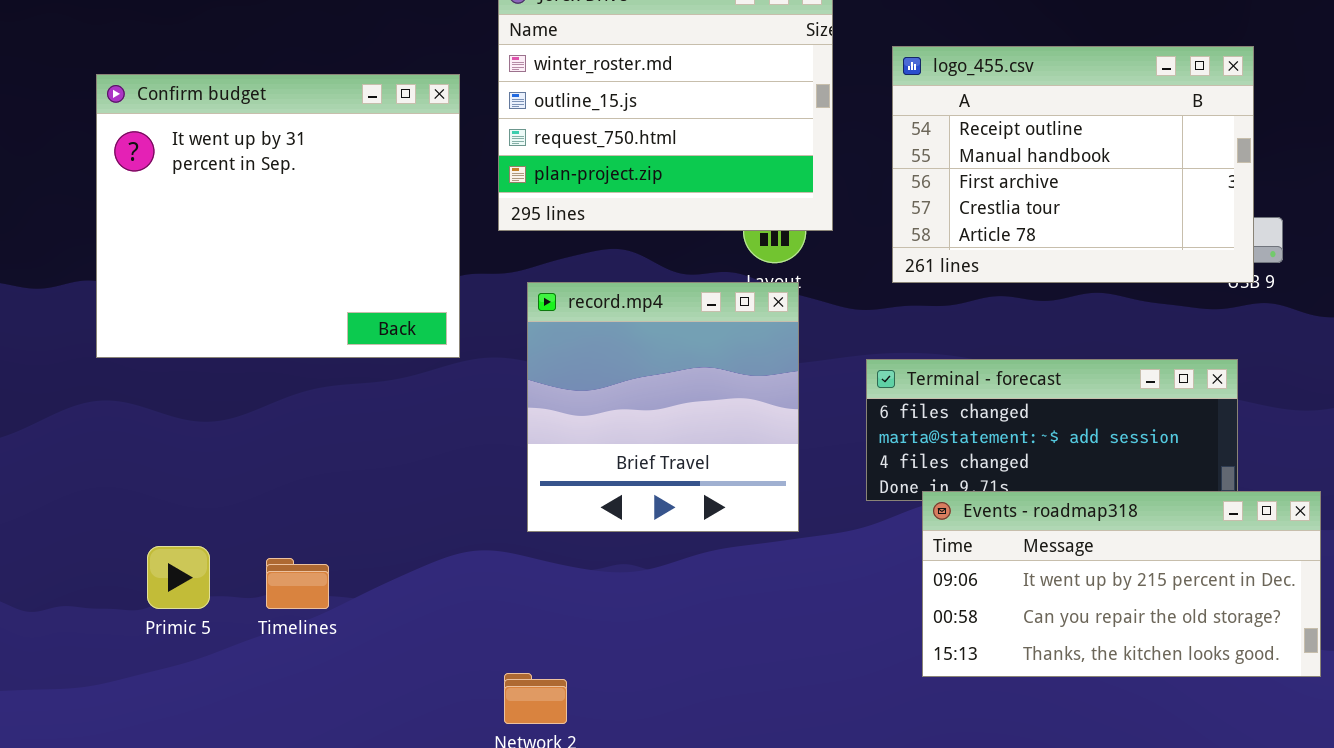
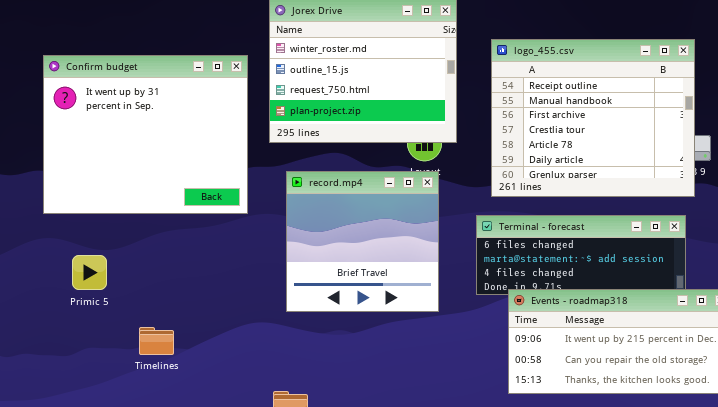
logo_455.csv: [892,46,1254,283] -> [491,39,695,197], resized
Primic 5: [147,546,210,609] -> [72,255,107,290], moved

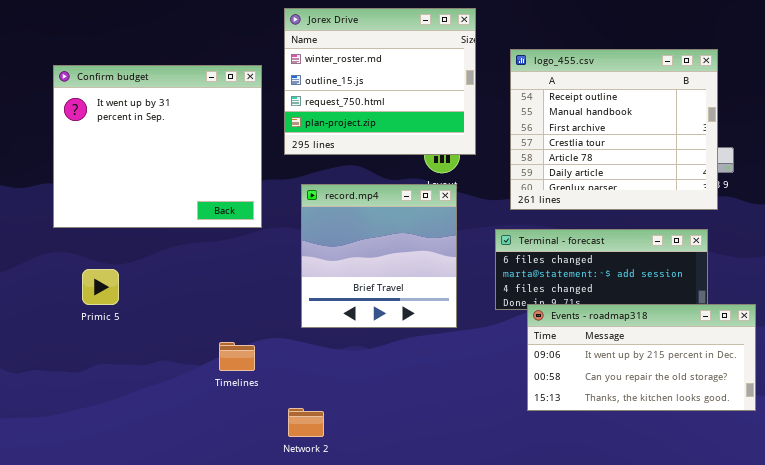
Timelines: [139,327,174,355] -> [219,342,255,371], moved

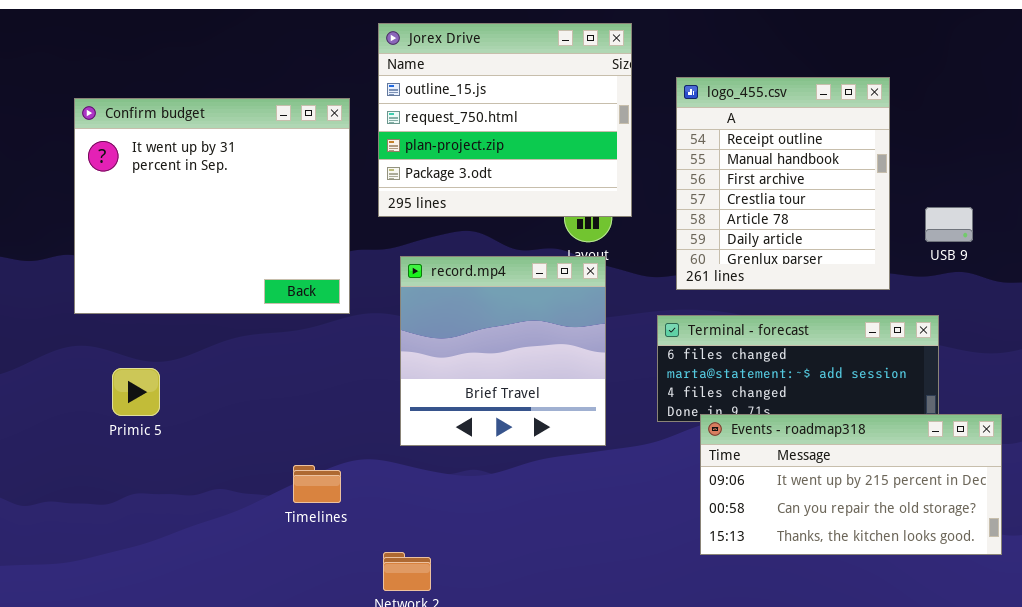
Jorex Drive: [284,8,476,155] -> [378,23,632,217], scrolled down 1 row
logo_455.csv: [510,49,718,210] -> [676,77,890,290], resized

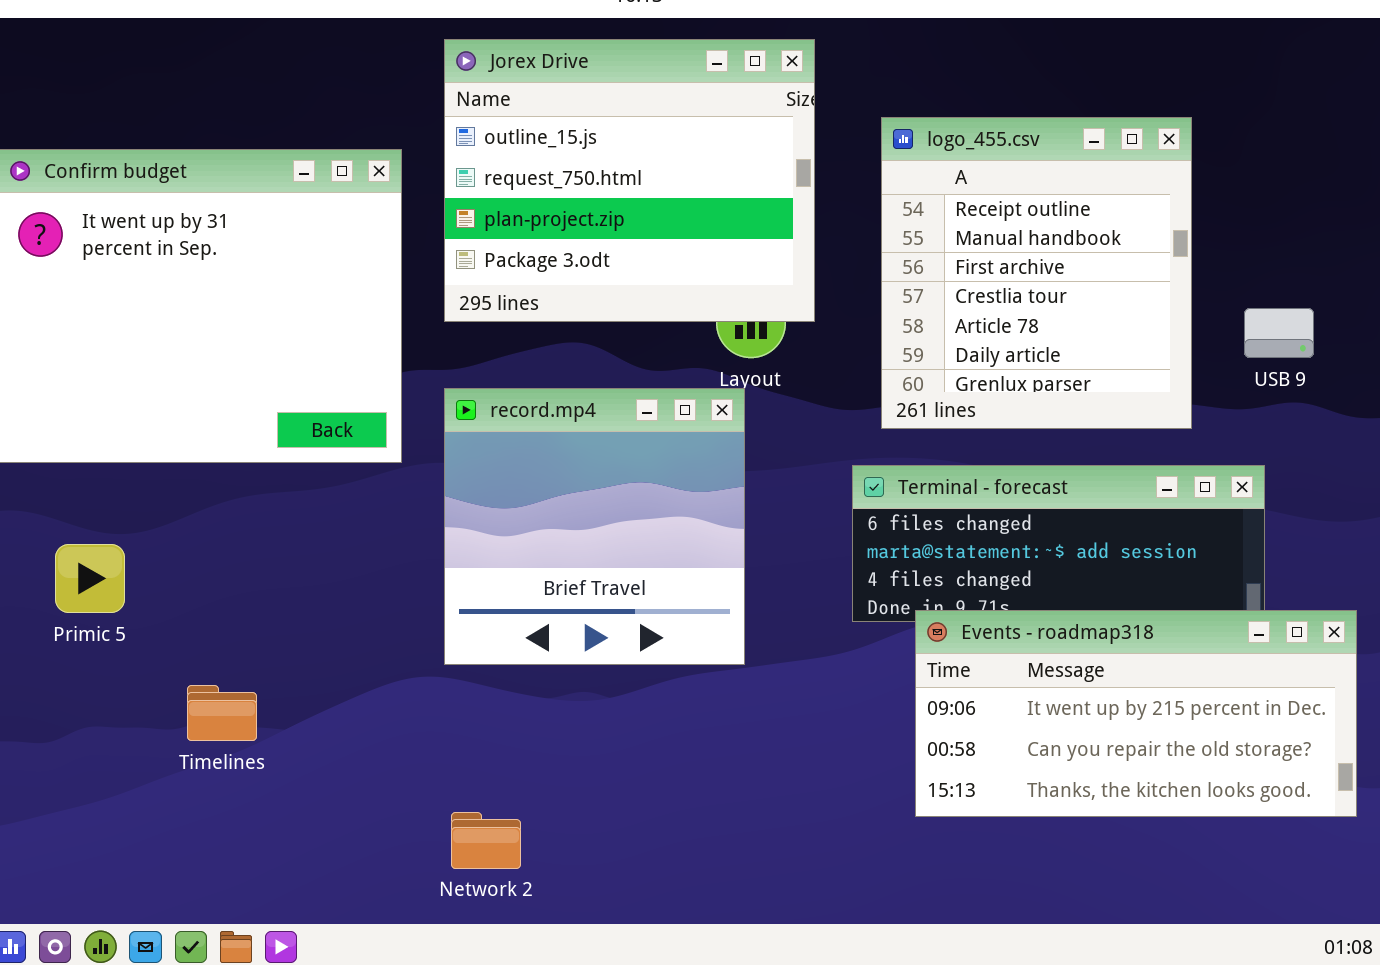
record.mp4: [400,256,606,446] -> [444,388,745,665], moved
Timelines: [293,465,341,503] -> [187,685,257,741], moved

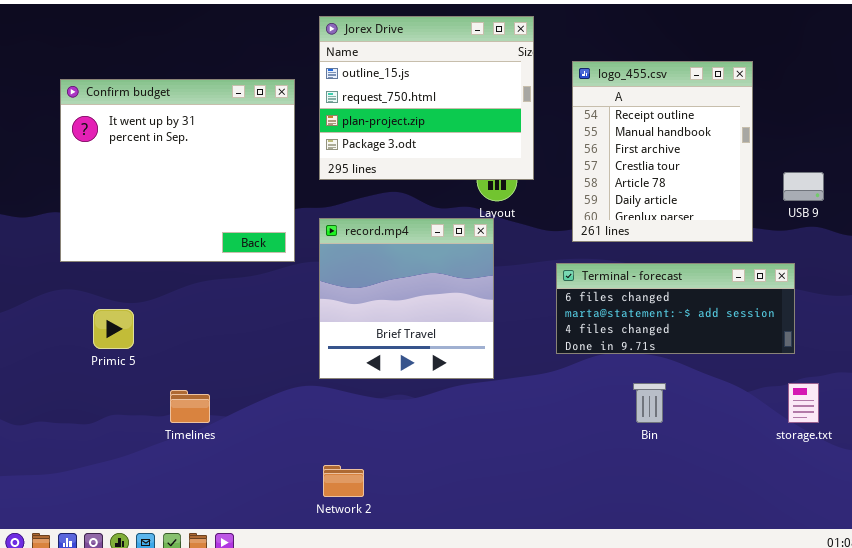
Events - roadmap318: [915,610,1357,817] -> none, closed

